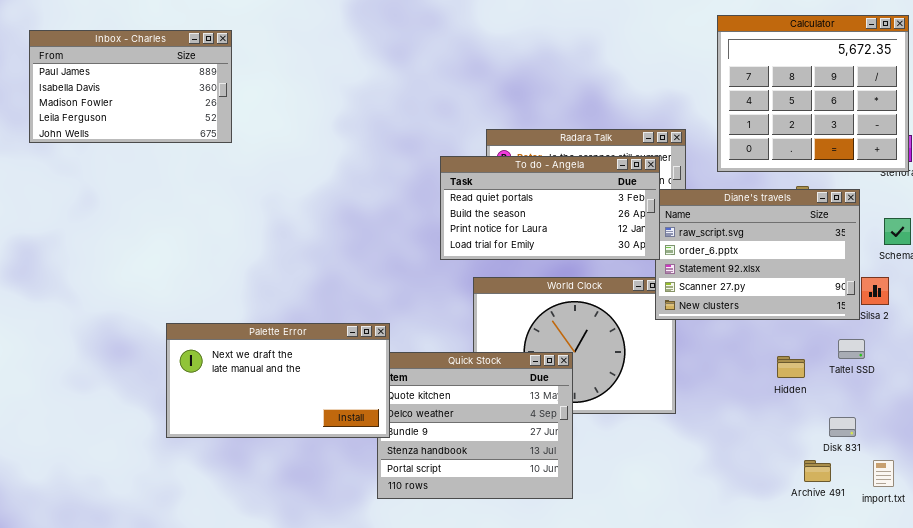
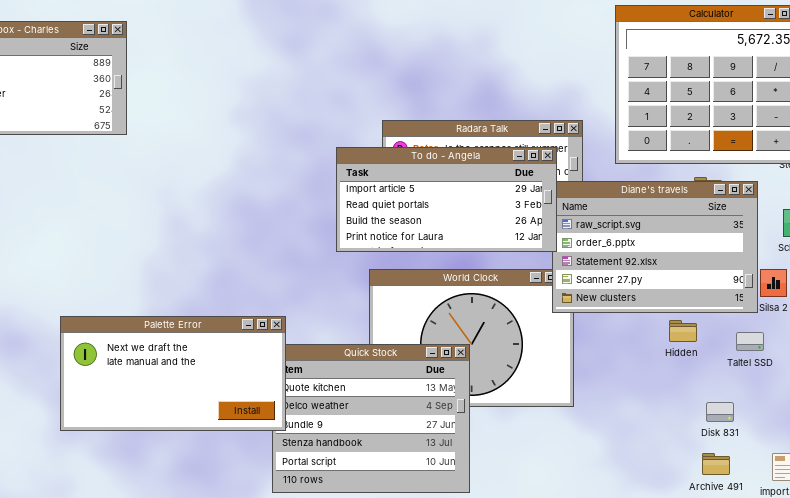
To do - Angela: [440,156,660,260] -> [336,147,557,252], scrolled up 1 row
Hidden: [777,356,805,378] -> [669,320,697,342], moved
Disk 831: [829,417,856,437] -> [706,402,734,422], moved

